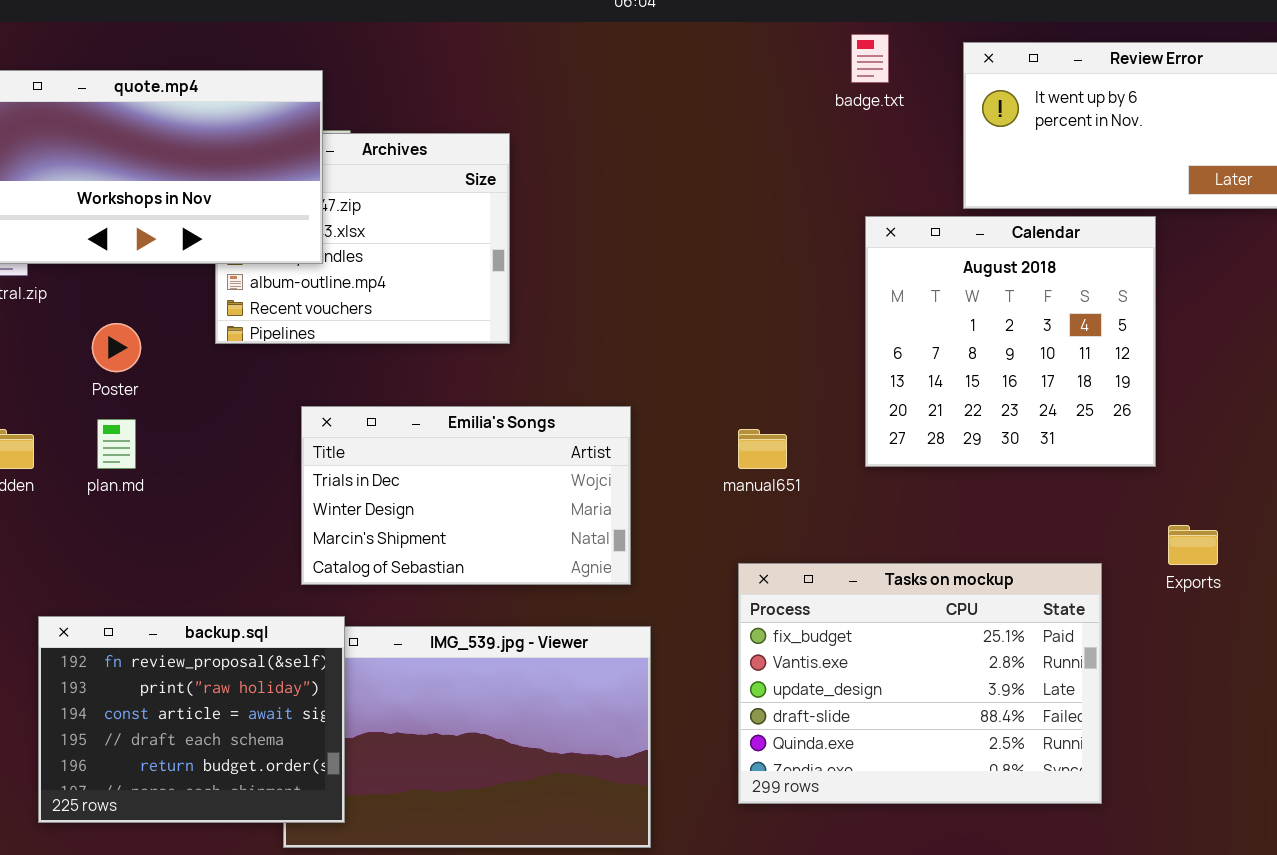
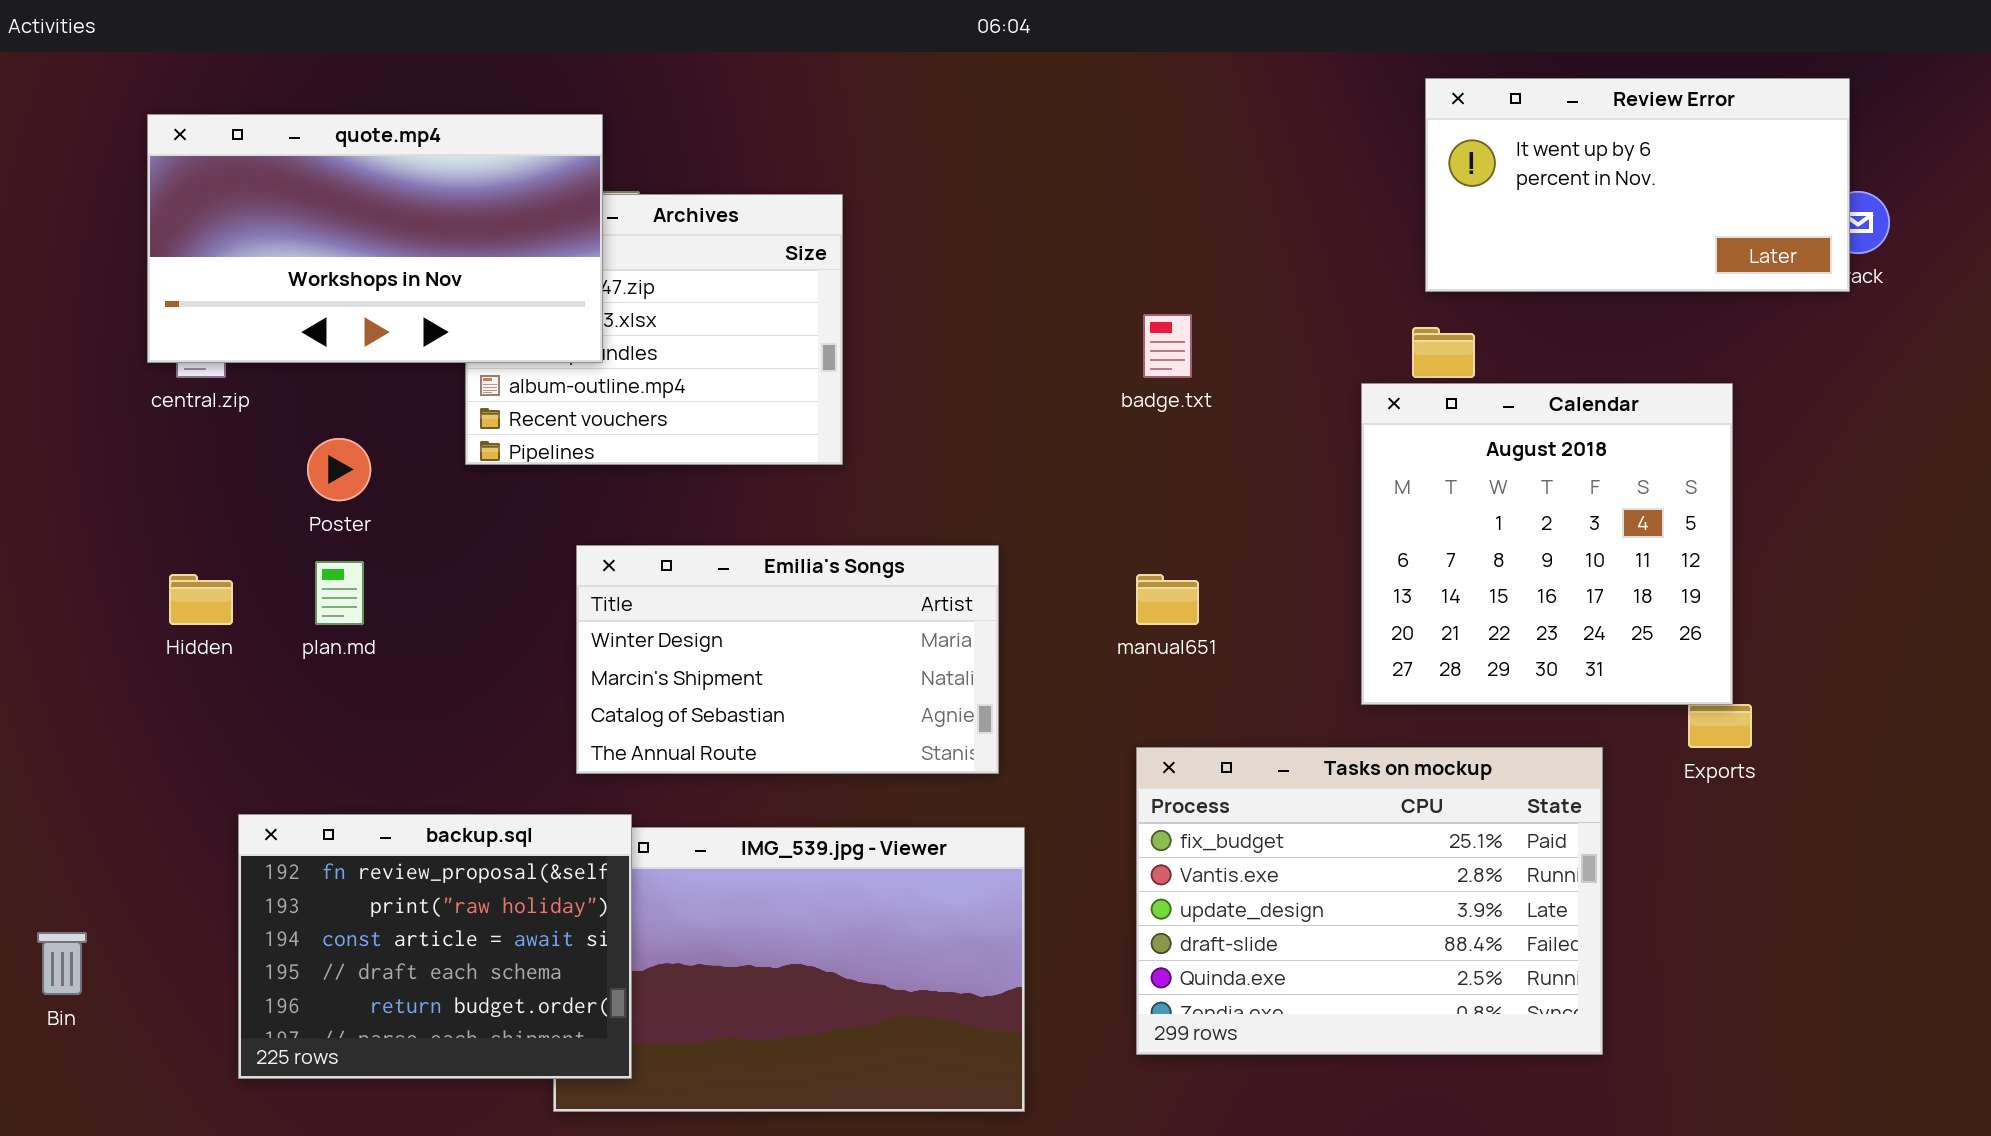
badge.txt: [851,34,889,83] -> [1143,314,1192,378], moved
Calendar: [865,216,1156,467] -> [1361,383,1733,705], moved
Emilia's Songs: [301,406,631,585] -> [576,545,999,774], scrolled down 1 row

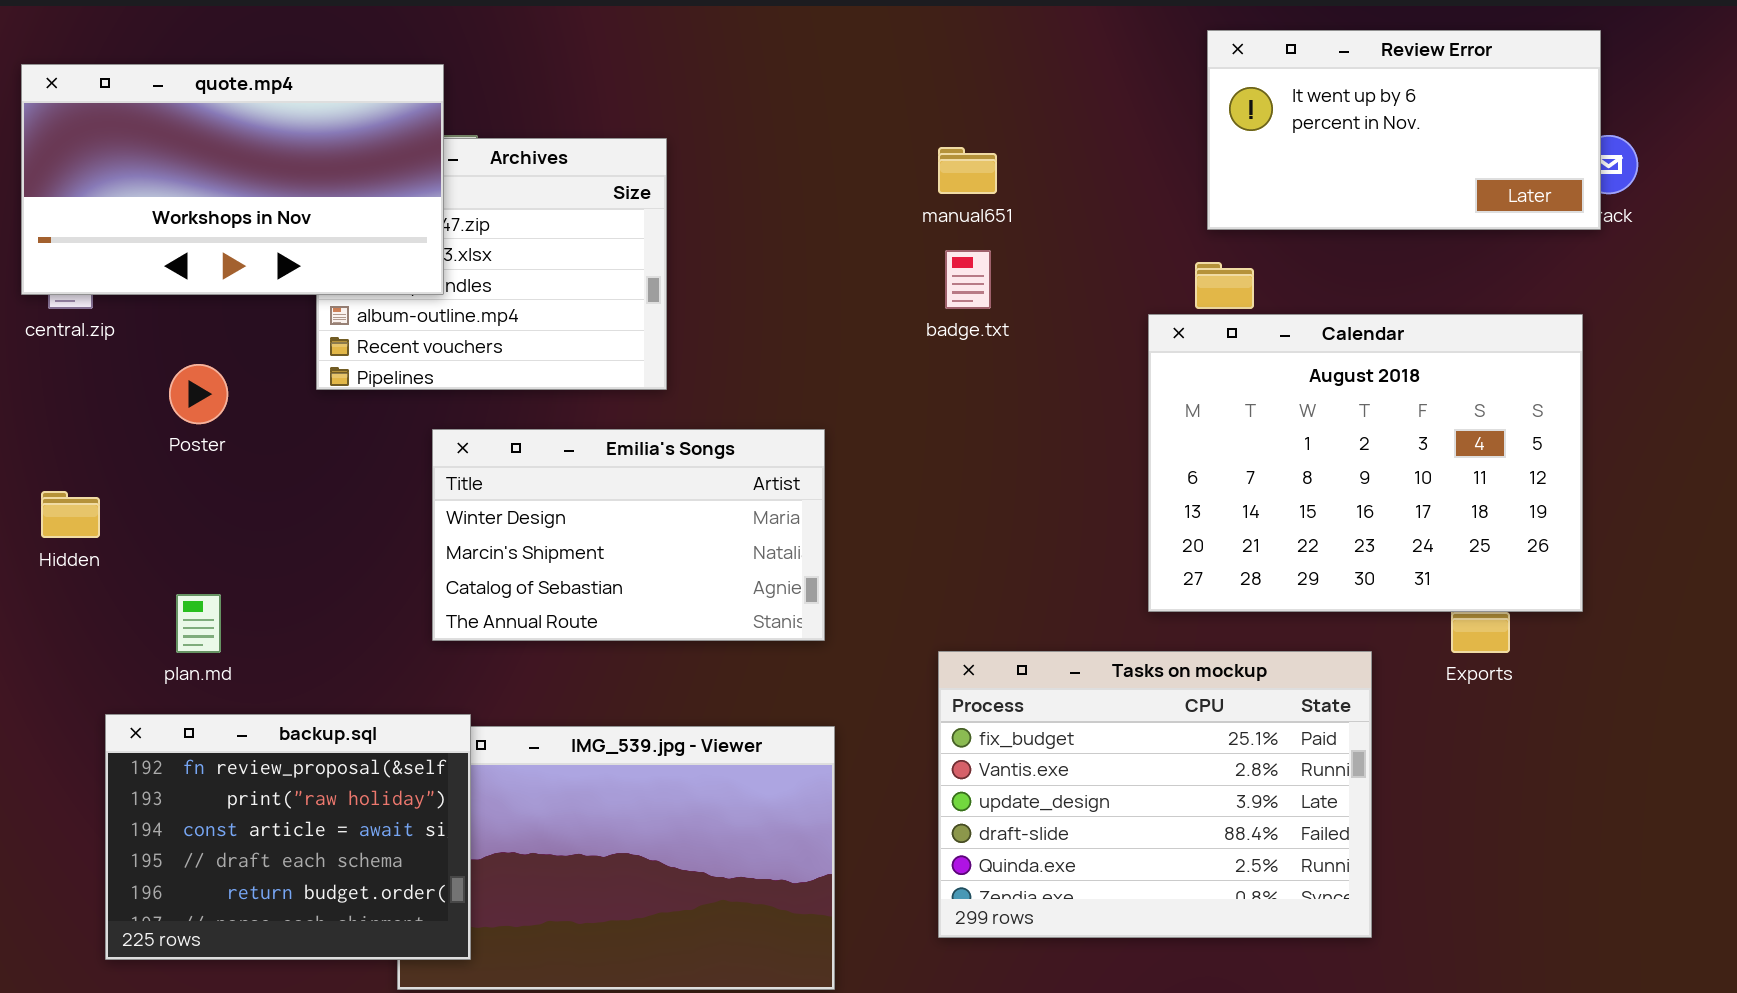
Calendar: [1361,383,1733,705] -> [1148,314,1583,612], resized
Emilia's Songs: [576,545,999,774] -> [432,429,825,641], moved
plan.md: [315,561,364,625] -> [176,594,221,653], moved
manual651: [1136,574,1199,625] -> [938,147,997,194], moved

